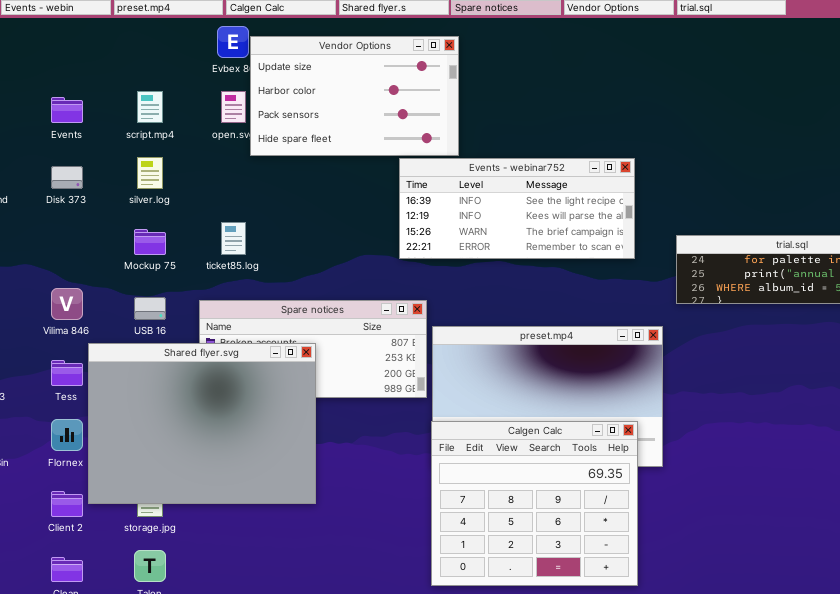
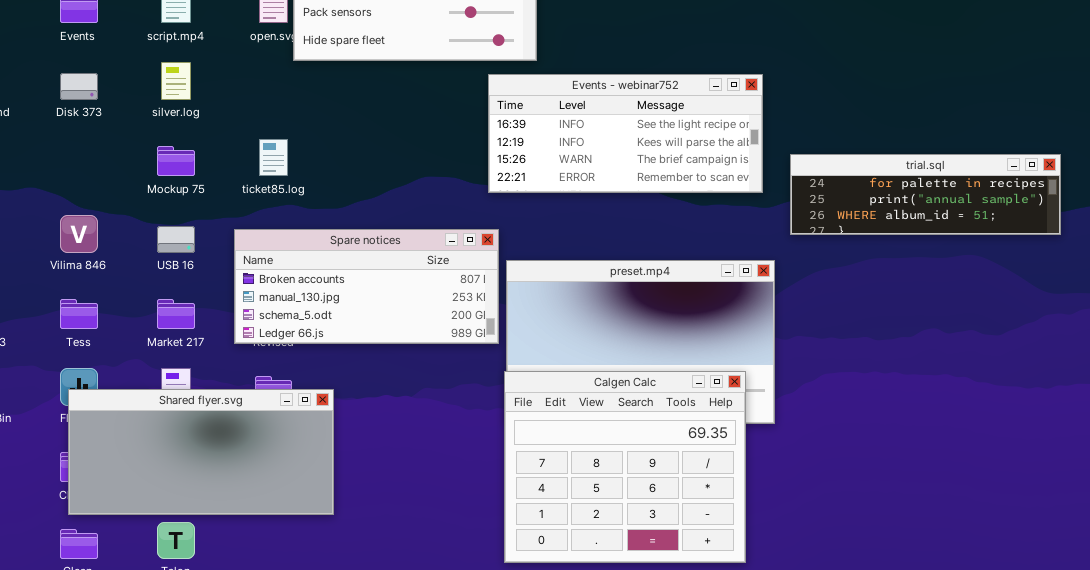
Events - webinar752: [399,158,635,259] -> [488,74,763,193], moved
Shared flyer.svg: [88,343,316,504] -> [68,389,334,515], moved, resized

